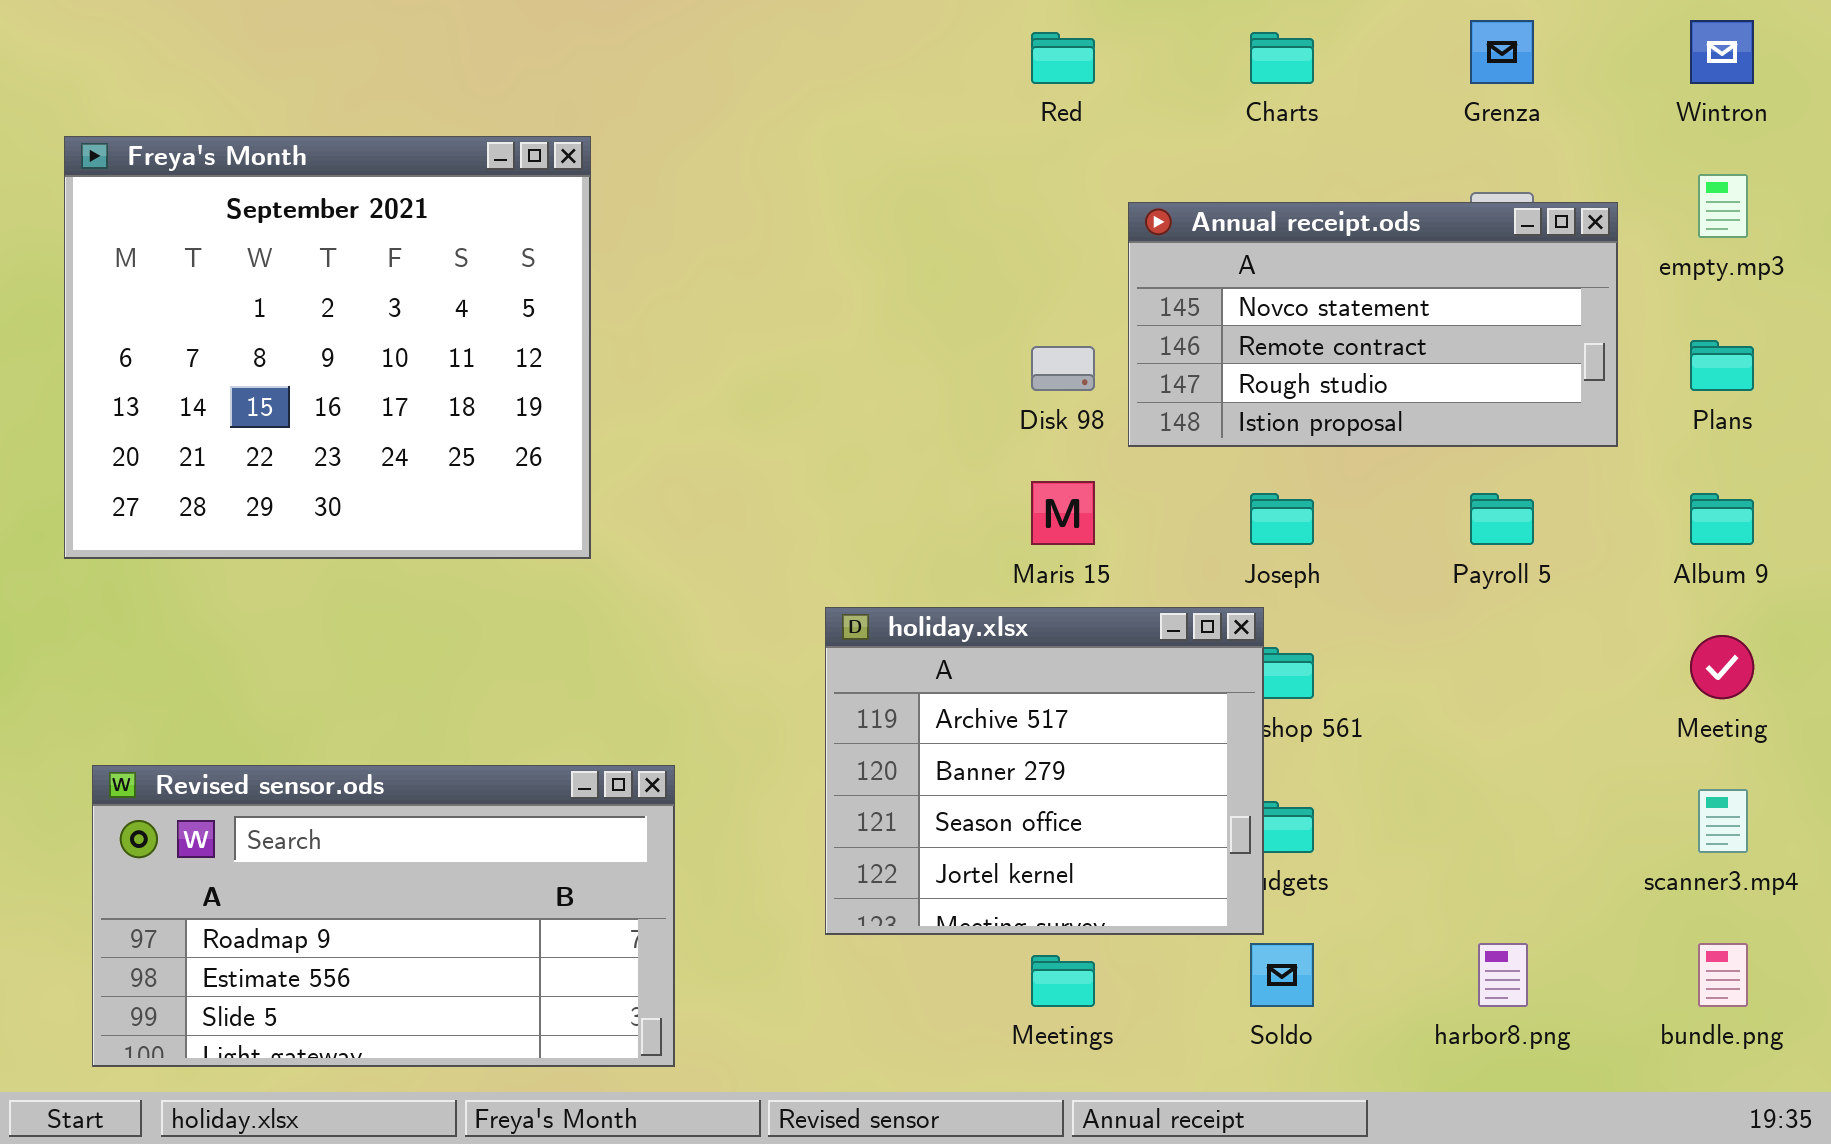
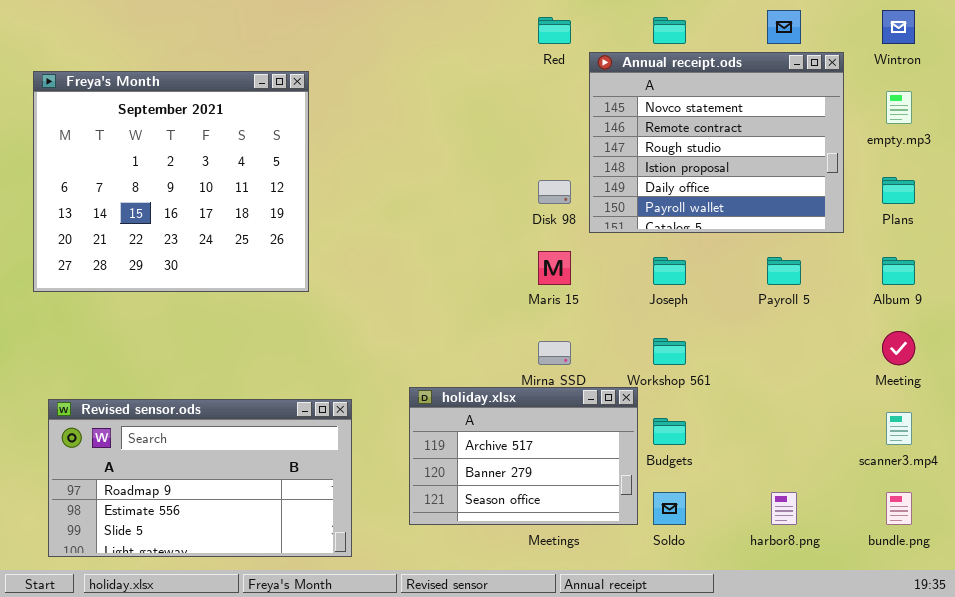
Annual receipt.ods: [1128,202,1618,447] -> [589,52,844,233], resized
holiday.xlsx: [825,607,1264,935] -> [409,387,638,525], moved, resized

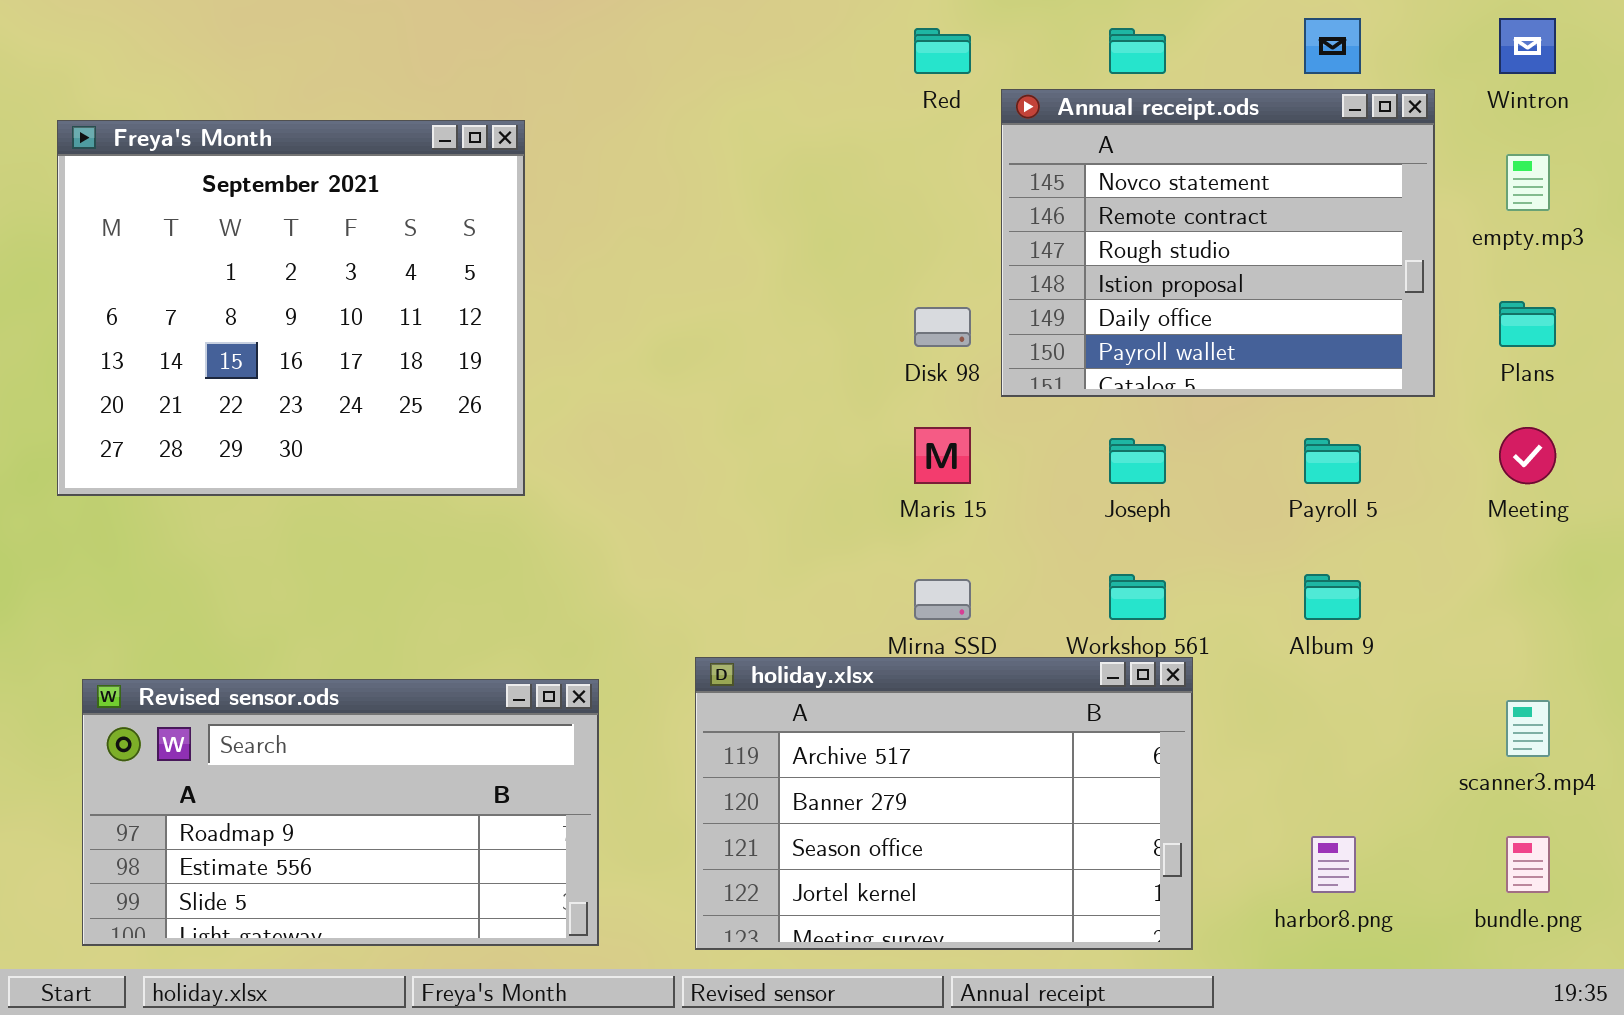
Album 9: [882,257,915,285] -> [1304,574,1361,620], moved
Meeting: [882,331,915,365] -> [1499,427,1556,484], moved
holiday.xlsx: [409,387,638,525] -> [695,657,1193,950], resized

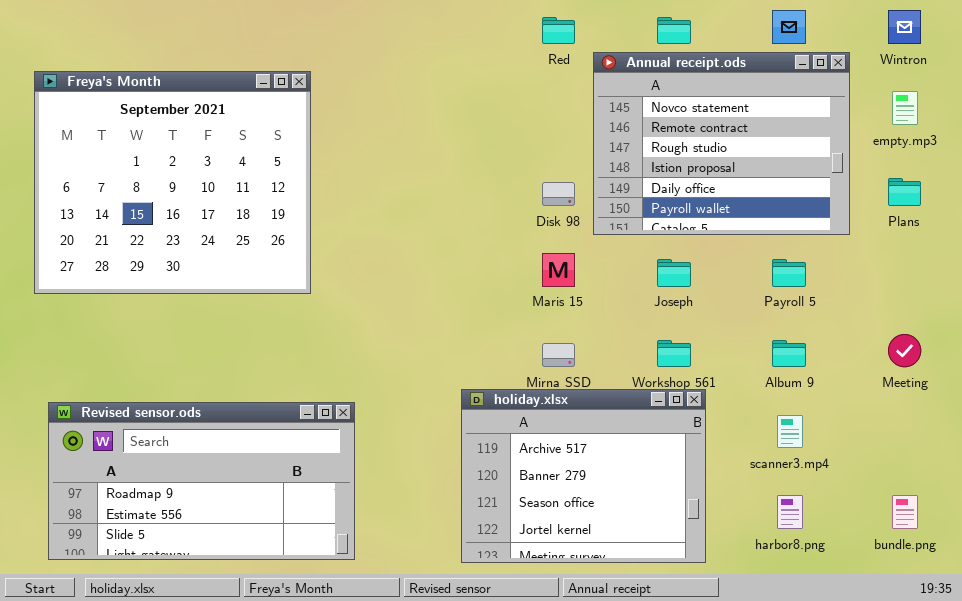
Meeting: [1499,427,1556,484] -> [888,334,921,367], moved
holiday.xlsx: [695,657,1193,950] -> [461,389,706,563], resized
scanner3.mp4: [1506,700,1550,757] -> [777,415,803,448], moved

